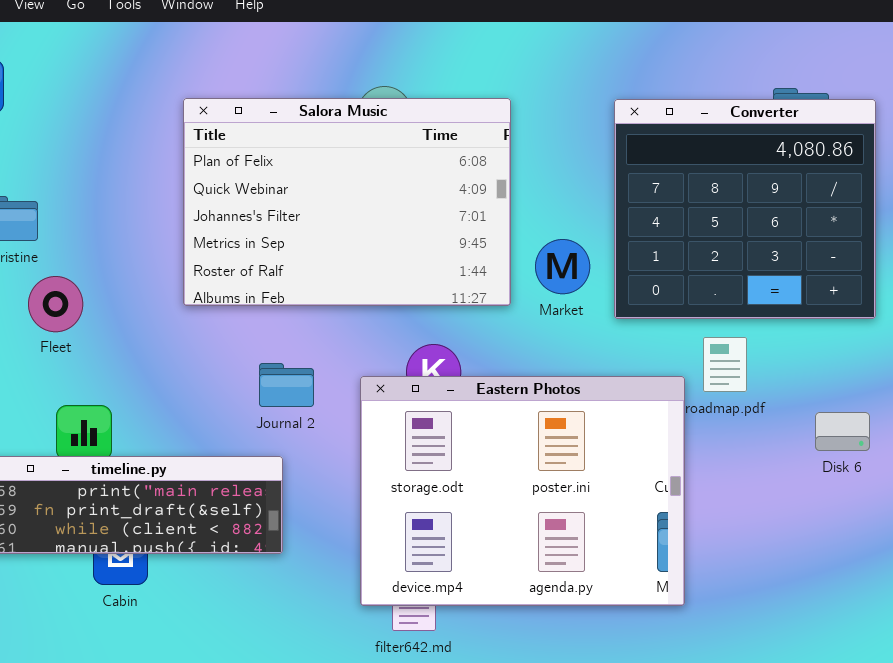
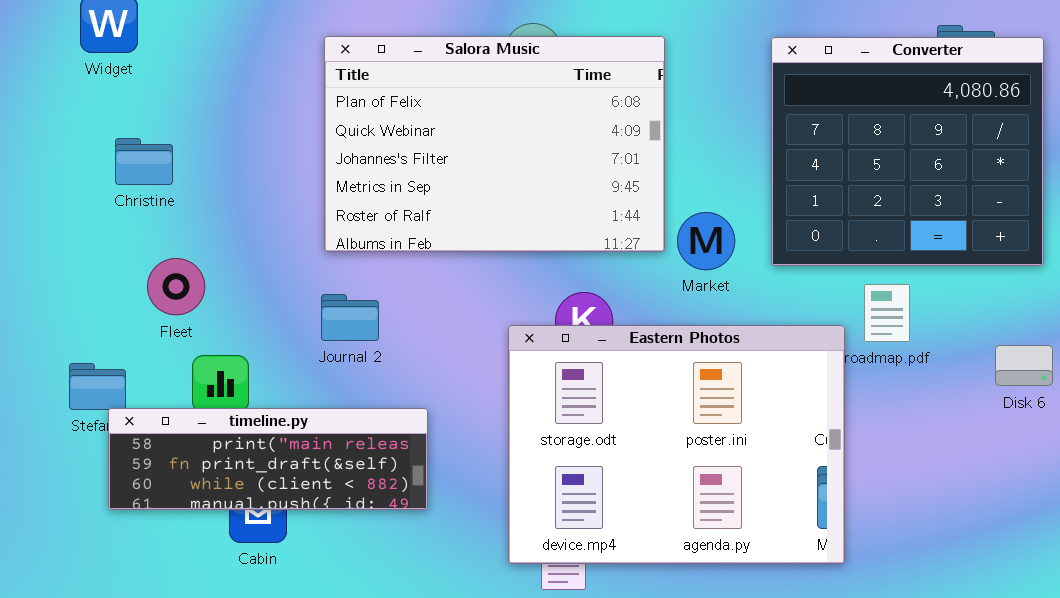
Market: [535,239,590,294] -> [677,212,735,270], moved
Fleet: [28,276,83,332] -> [147,258,205,315], moved
Journal 2: [259,363,314,407] -> [321,294,379,341], moved
Disk 6: [815,412,870,451] -> [995,345,1053,386], moved

